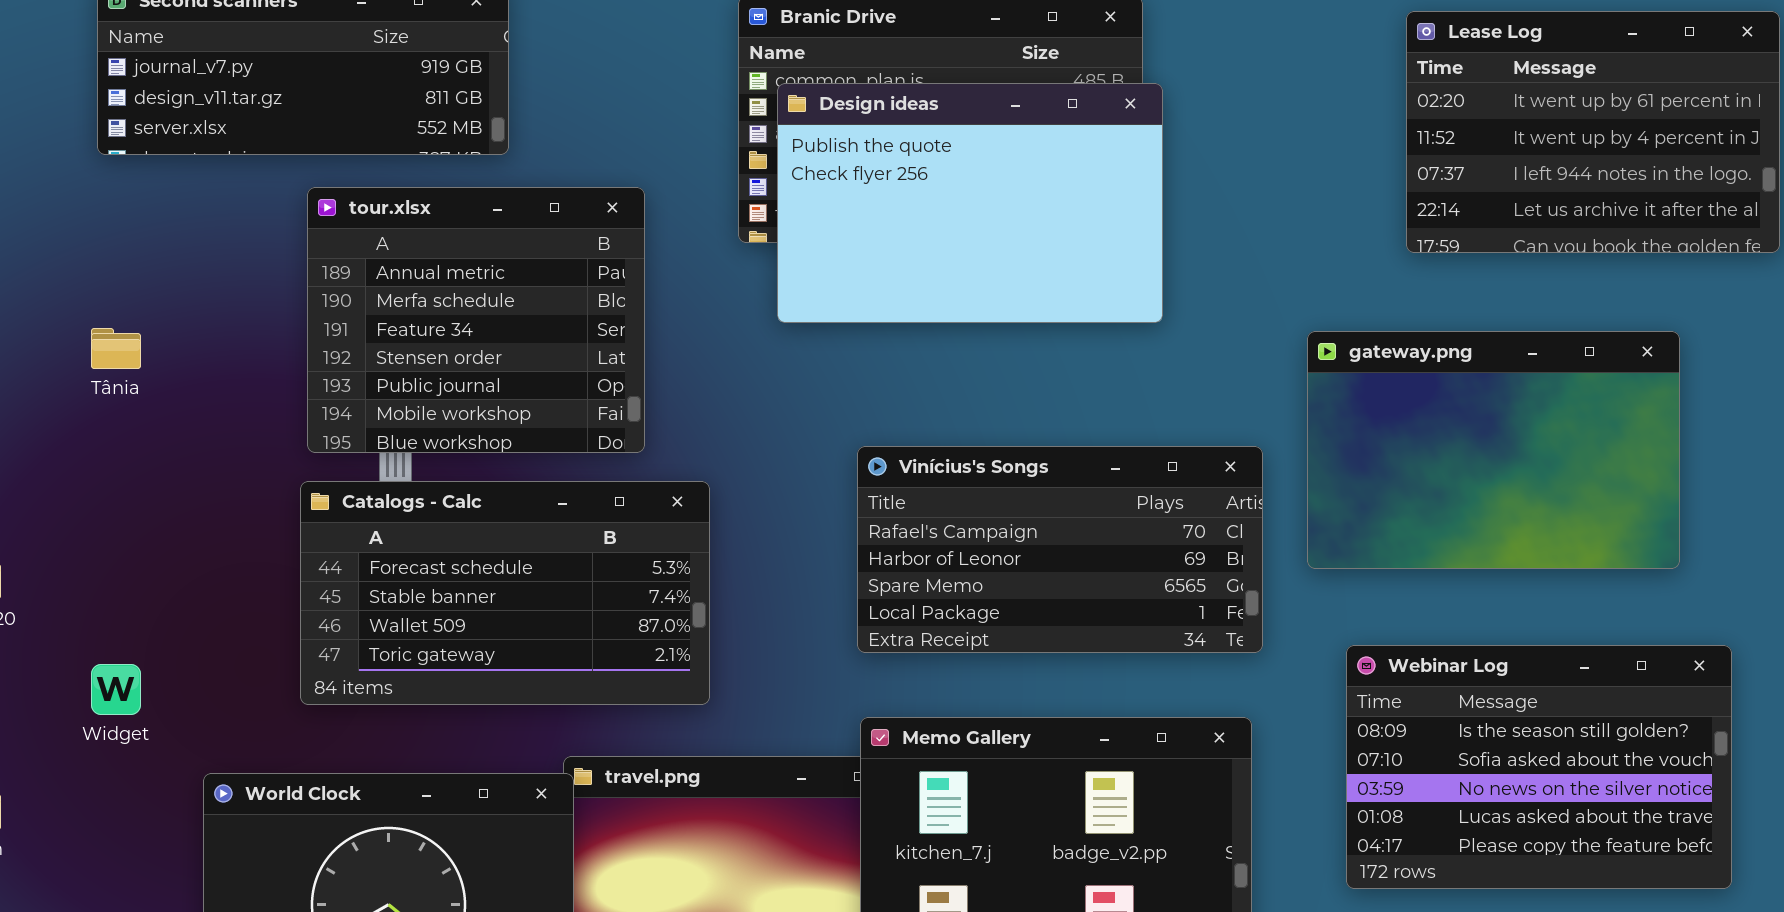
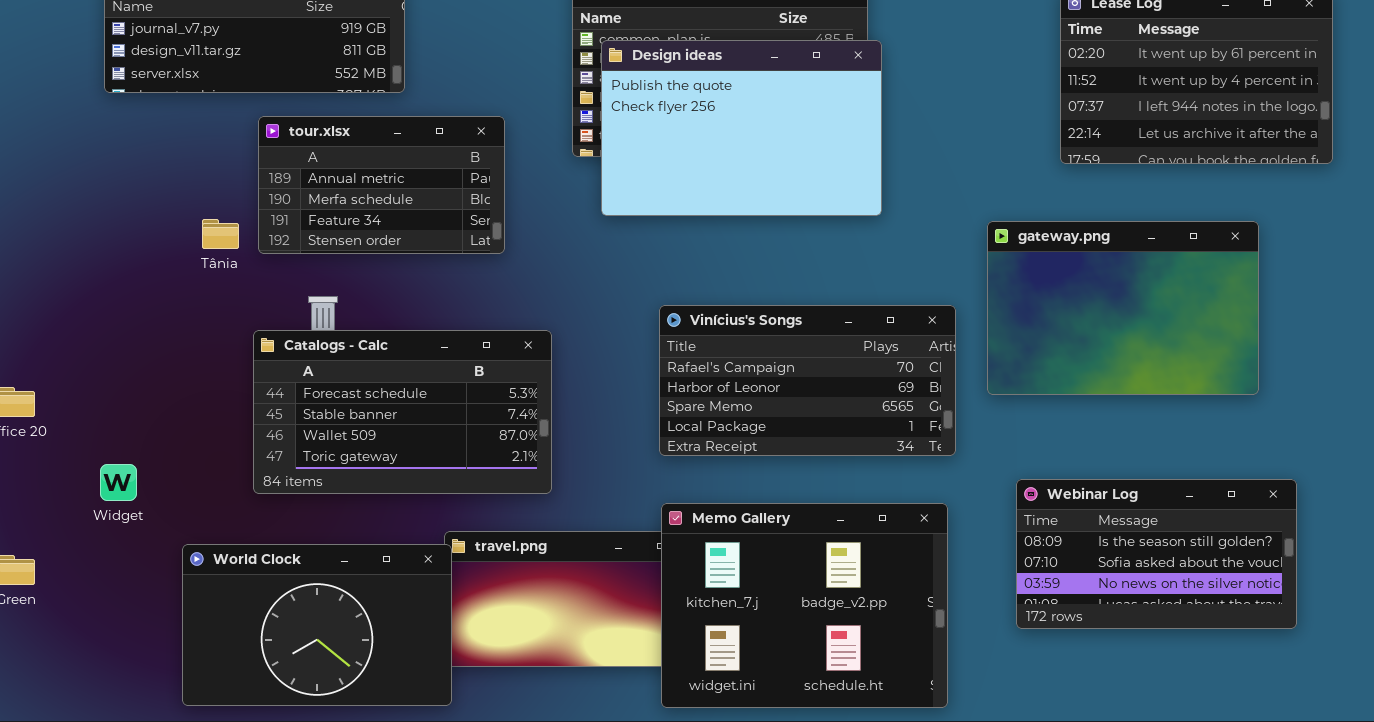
tour.xlsx: [307,187,645,453] -> [258,116,505,254], resized
Tânia: [91,328,141,369] -> [202,219,239,249], moved
Webinar Log: [1346,645,1732,889] -> [1016,479,1297,629], resized

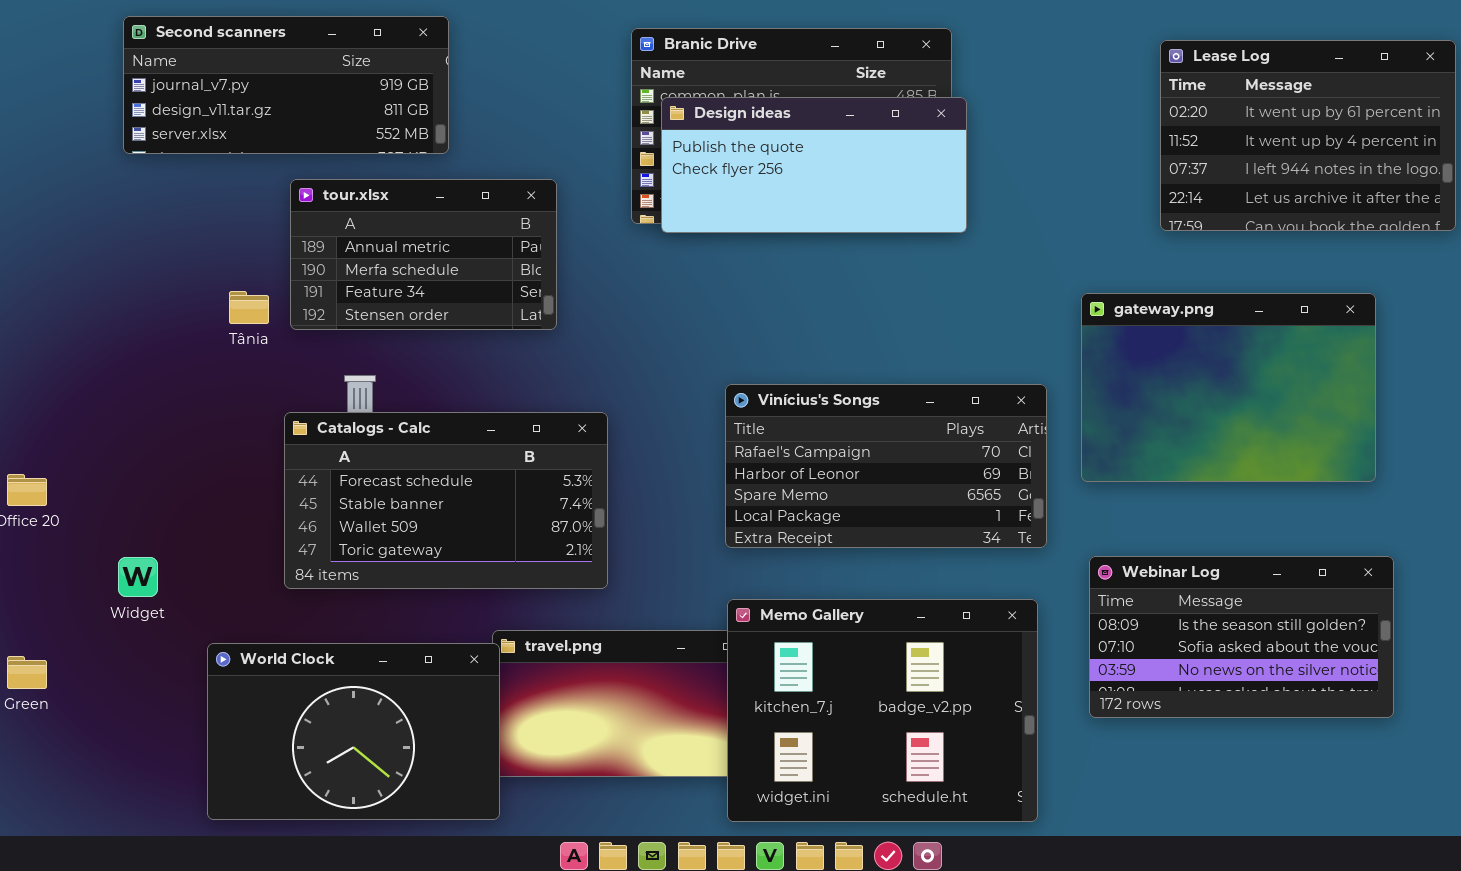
Design ideas: [601,40,882,216] -> [661,97,967,233], resized
Webinar Log: [1016,479,1297,629] -> [1089,556,1394,718], moved

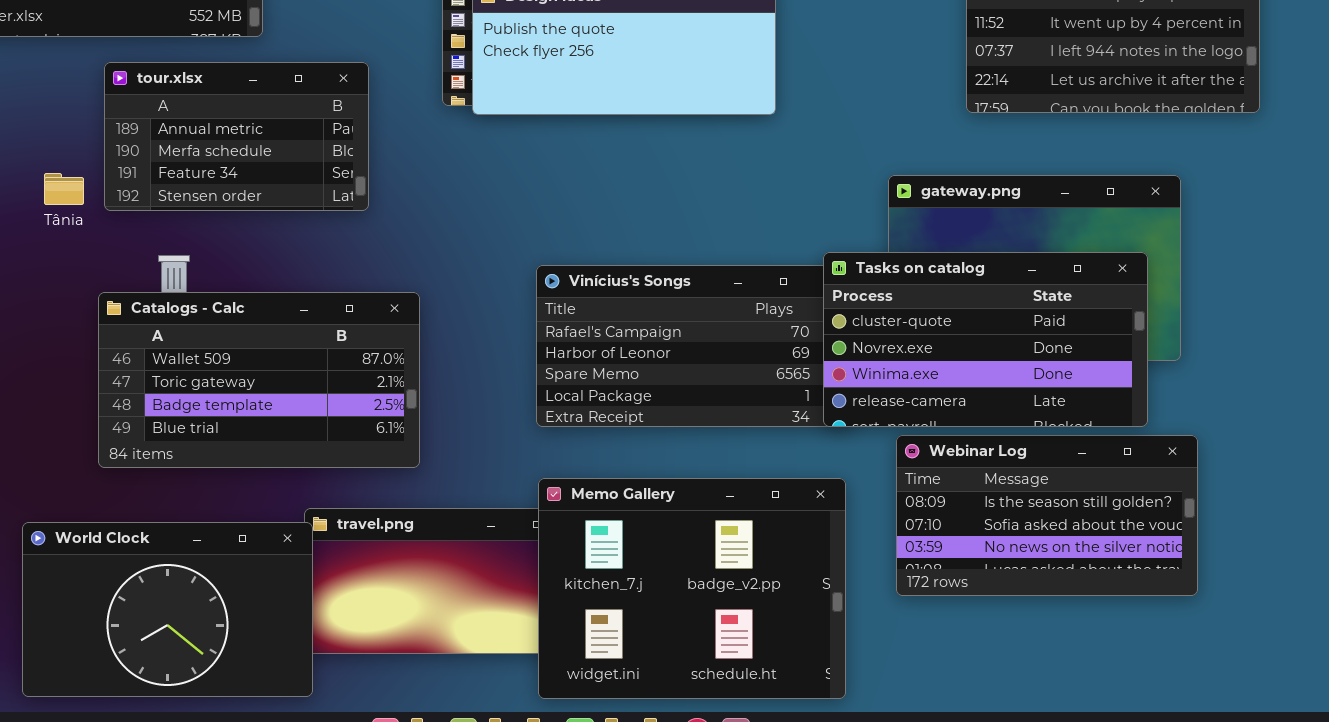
Tasks on catalog: none -> [823,252,1148,427], opened
Catalogs - Calc: [284,412,608,589] -> [98,292,420,468], scrolled down 2 rows

